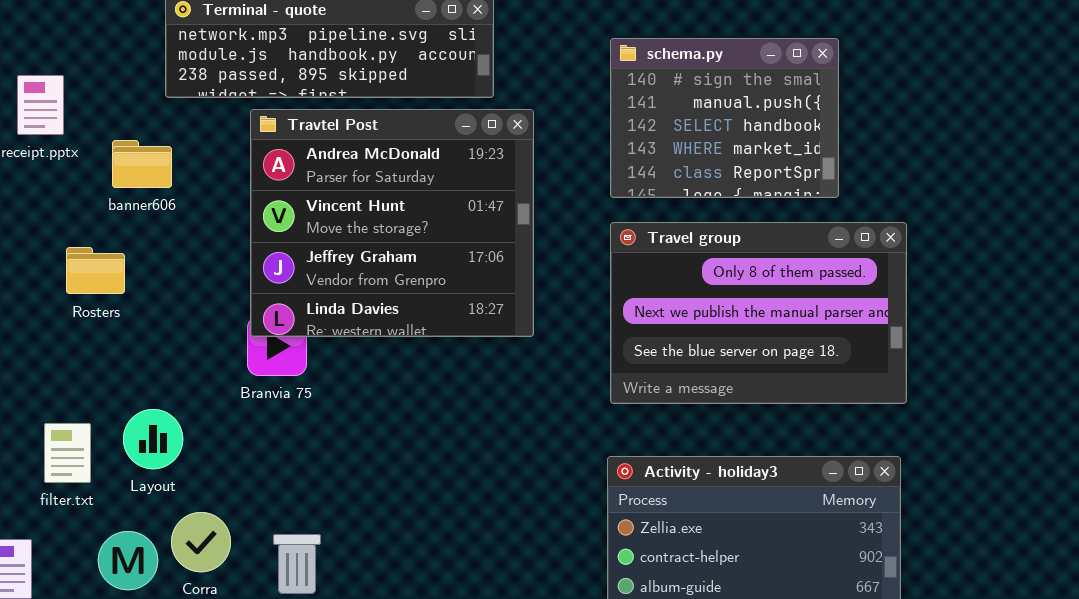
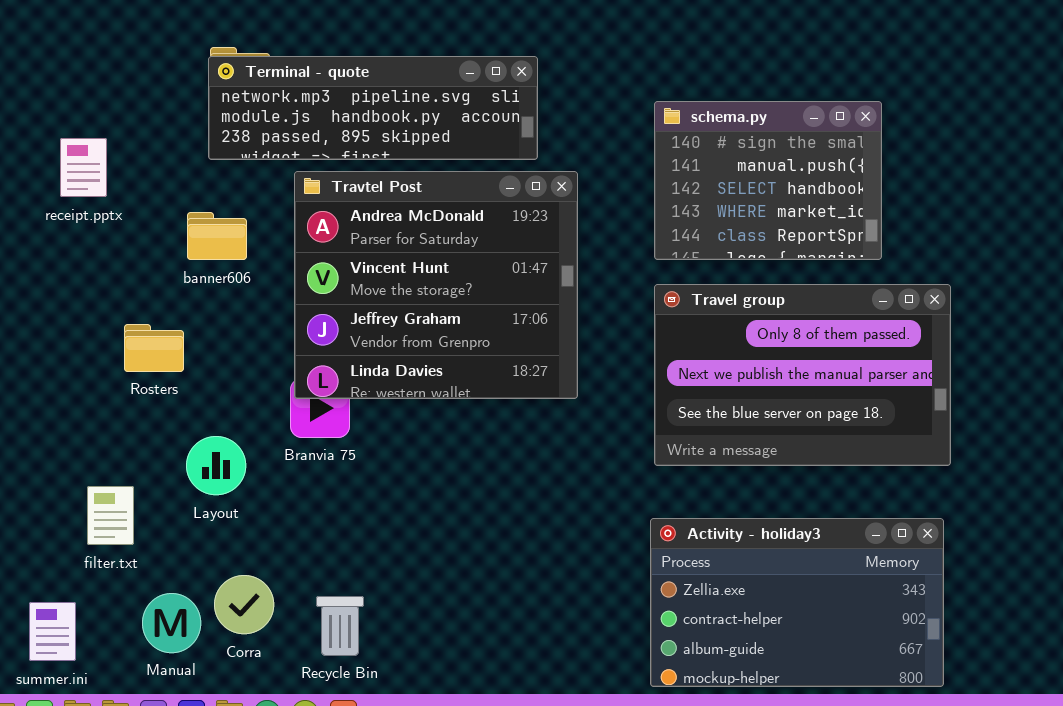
banner606: [112,140,172,188] -> [187,212,247,260], moved
Rosters: [66,247,125,294] -> [124,324,184,372], moved
Layout: [123,409,183,469] -> [186,436,246,495], moved

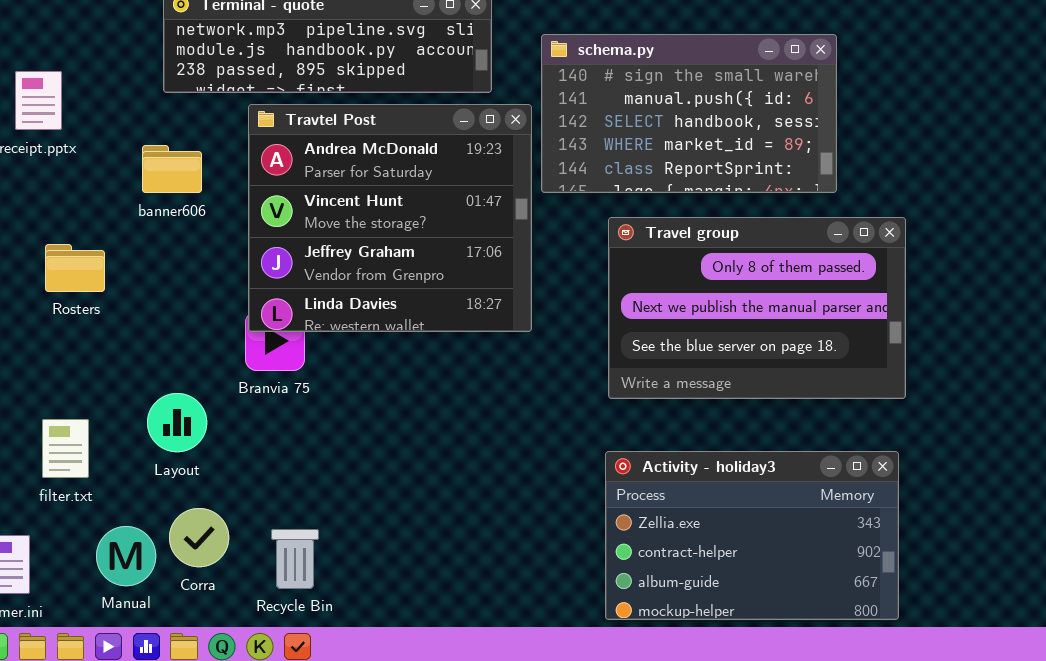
schema.py: [654,101,882,260] -> [541,34,837,193], resized
Rosters: [124,324,184,372] -> [45,244,105,292], moved
Layout: [186,436,246,495] -> [147,393,207,452], moved

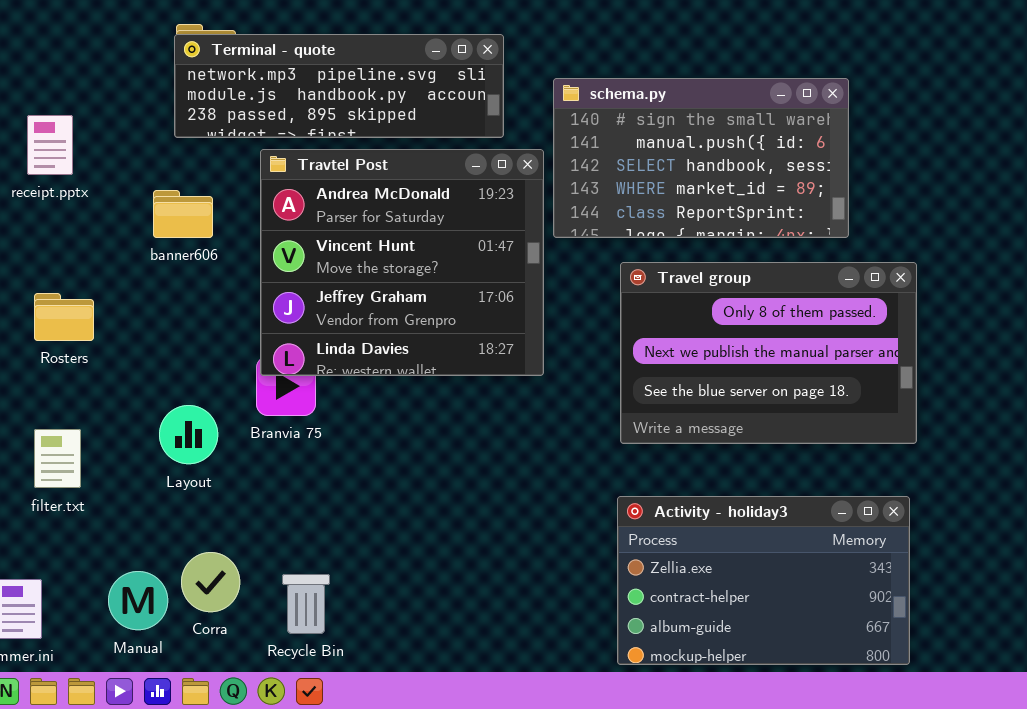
Rosters: [45,244,105,292] -> [34,293,94,341], moved
Layout: [147,393,207,452] -> [159,405,218,464], moved
filter.txt: [42,419,89,478] -> [34,429,81,488], moved

